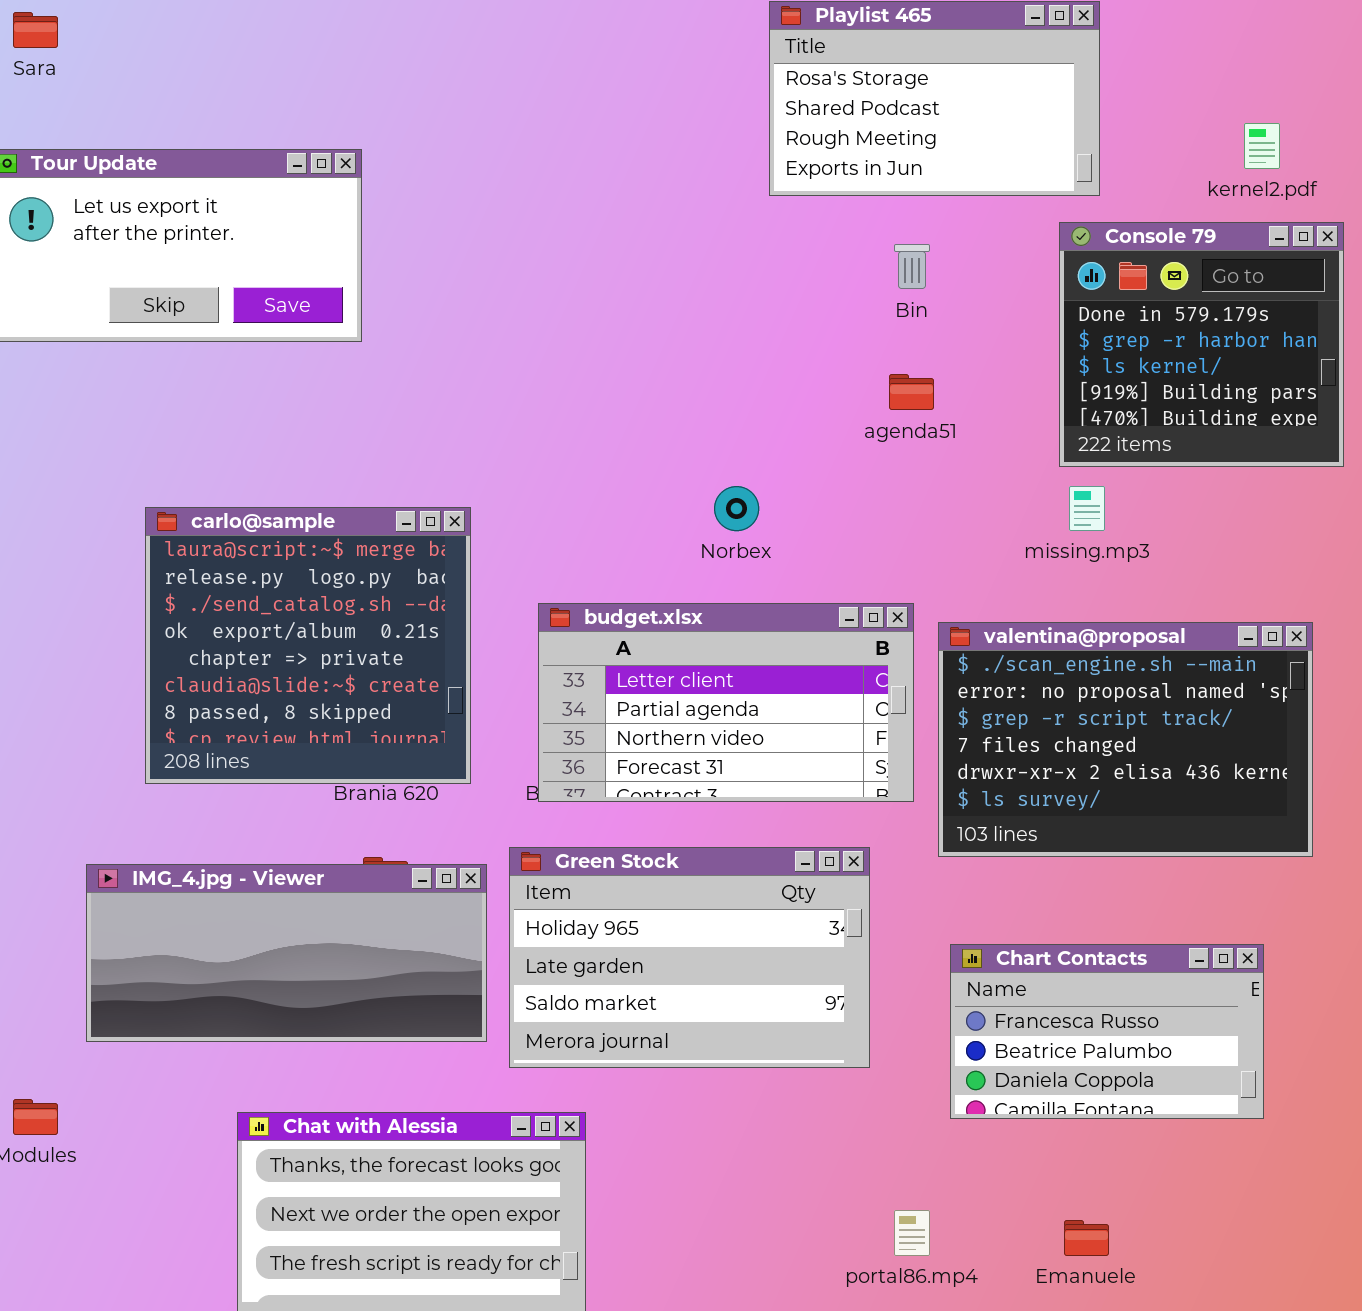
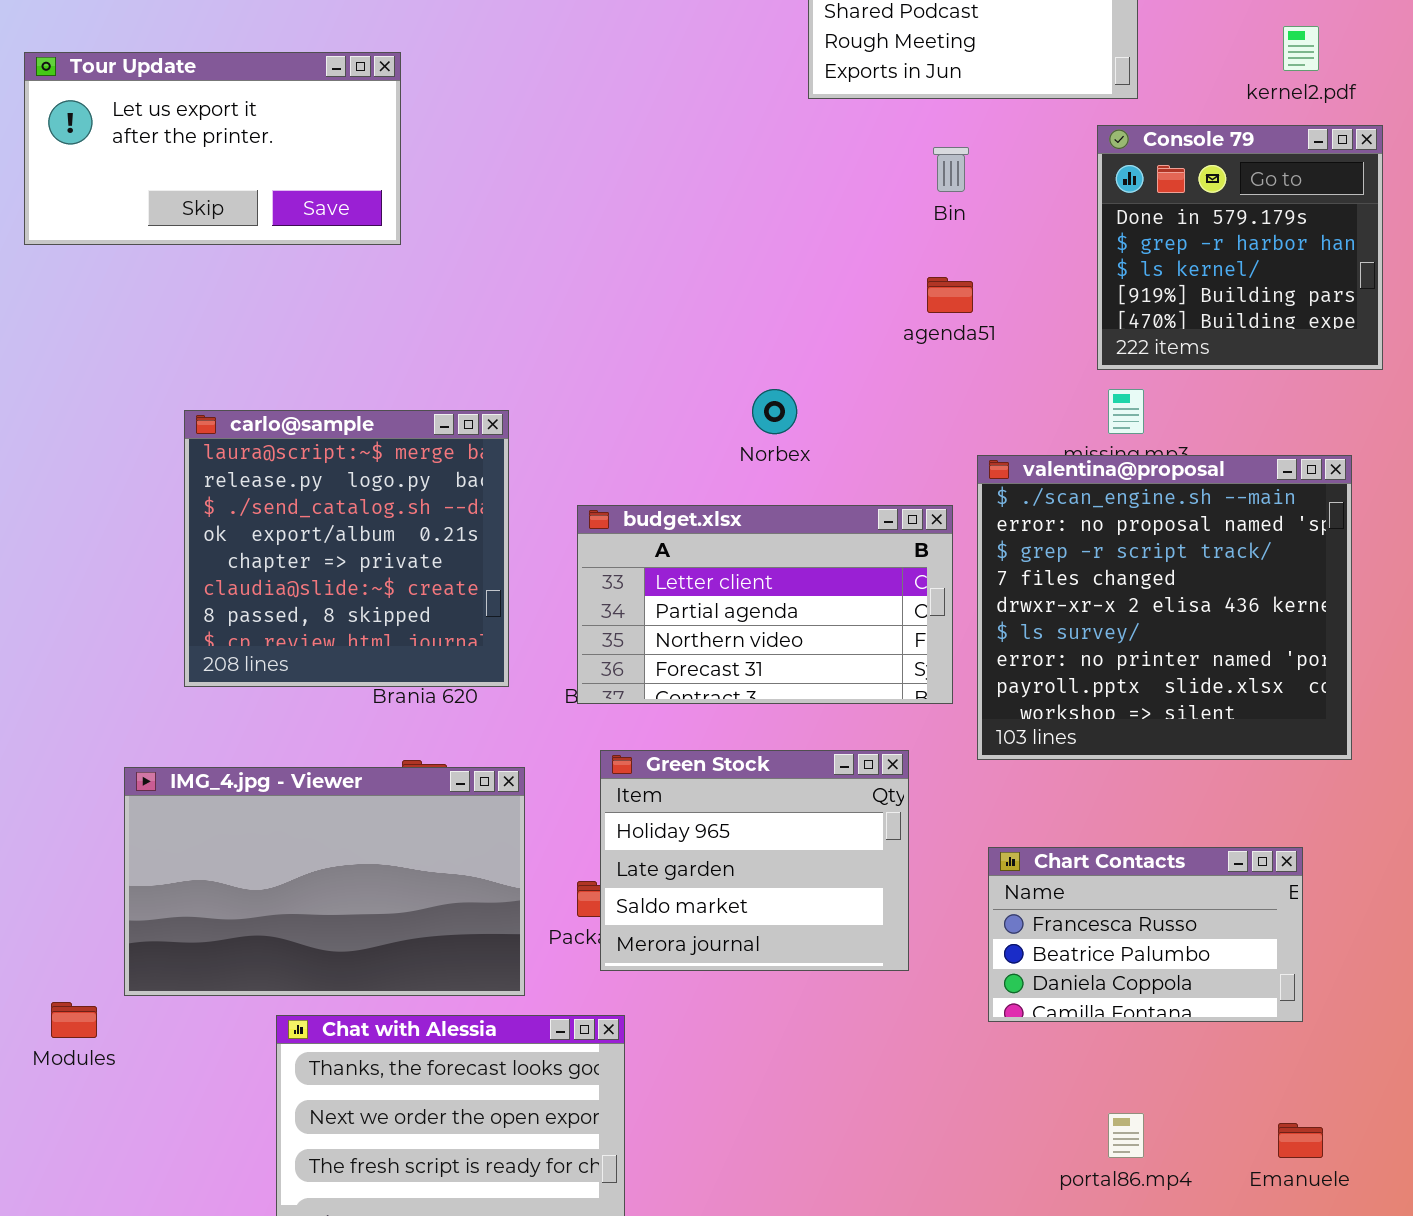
valentina@proposal: [938,622,1313,857] -> [977,455,1352,760], resized
Green Stock: [509,847,870,1068] -> [600,750,909,971], resized
IMG_4.jpg - Viewer: [86,864,487,1042] -> [124,767,525,996], resized
portal86.mp4: [894,1210,930,1256] -> [1108,1113,1144,1158], moved
Emanuele: [1064,1220,1109,1256] -> [1278,1123,1323,1158], moved

